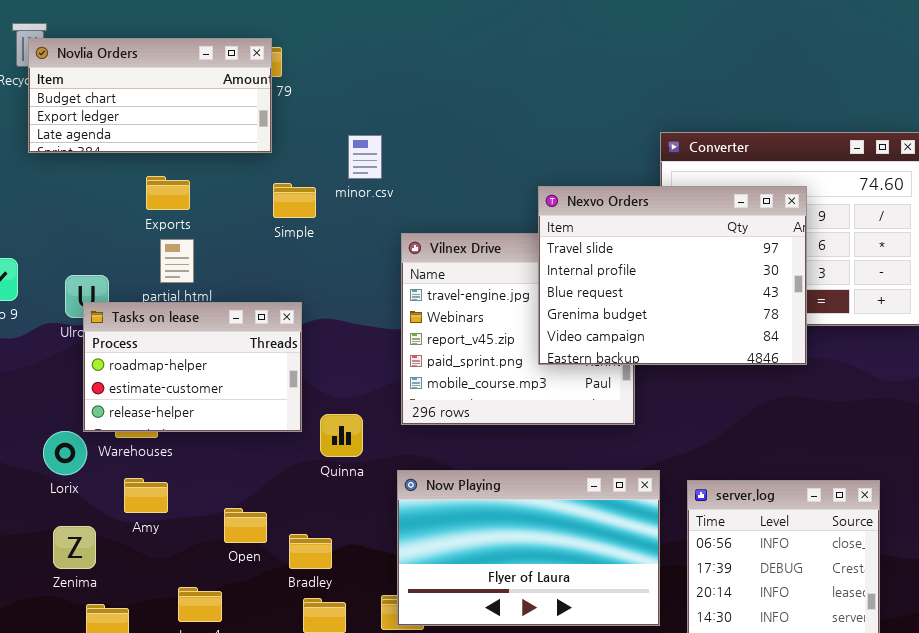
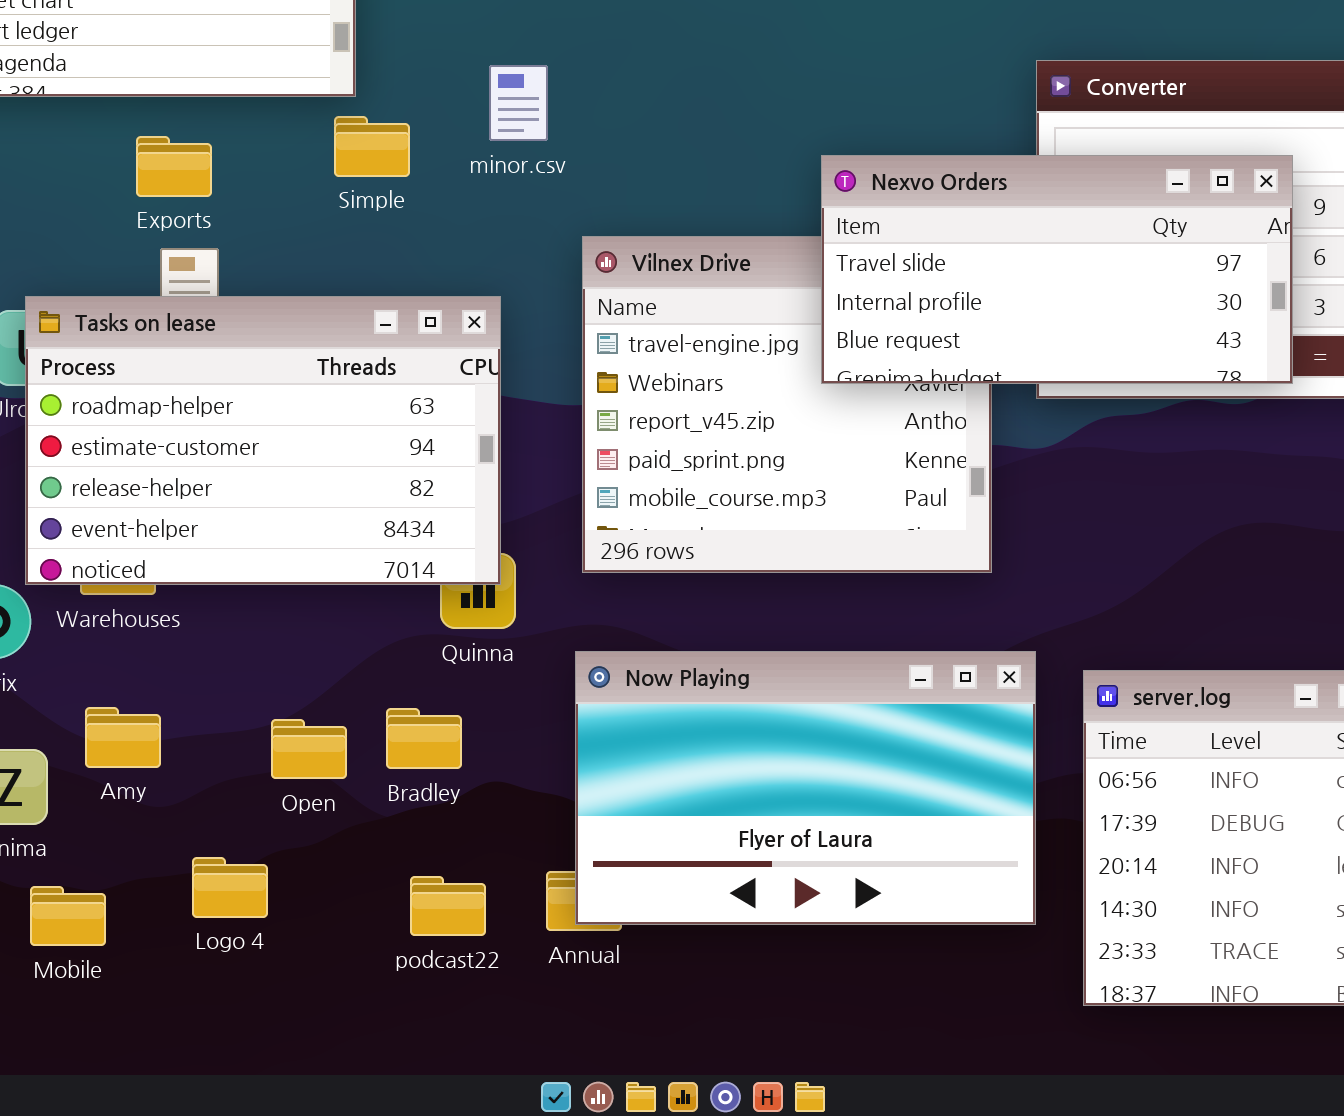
Simple: [273,183,316,218] -> [334,116,410,177], moved
Nexvo Orders: [538,186,807,365] -> [821,155,1293,384], resized
Tasks on lease: [83,302,302,432] -> [25,296,501,585], resized
Amy: [124,478,168,513] -> [85,707,161,768], moved
Bradley: [289,534,332,569] -> [386,708,462,769], moved

